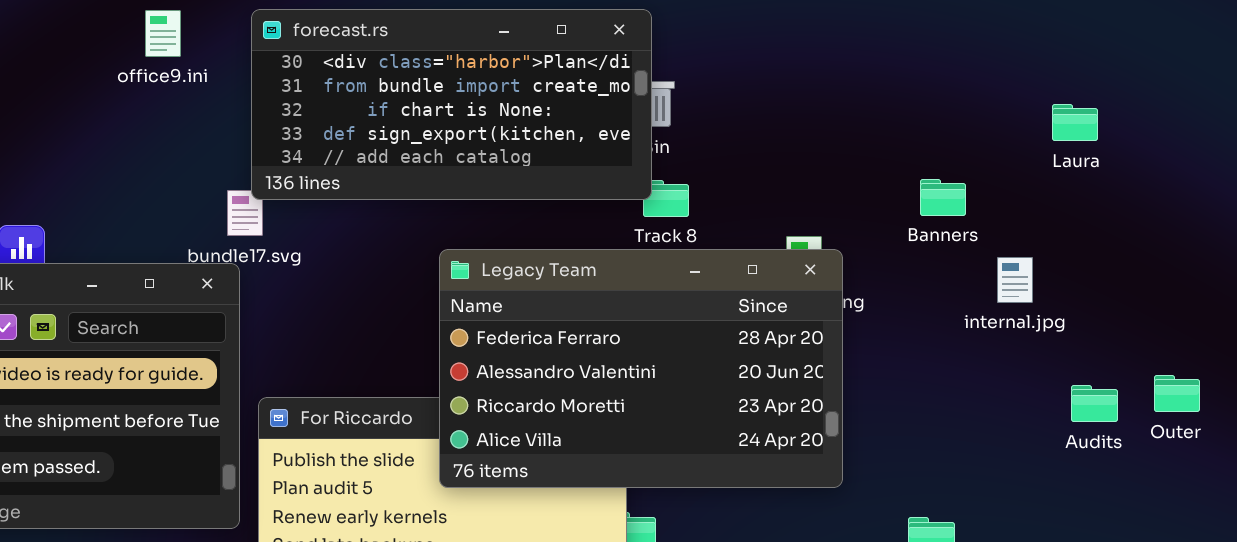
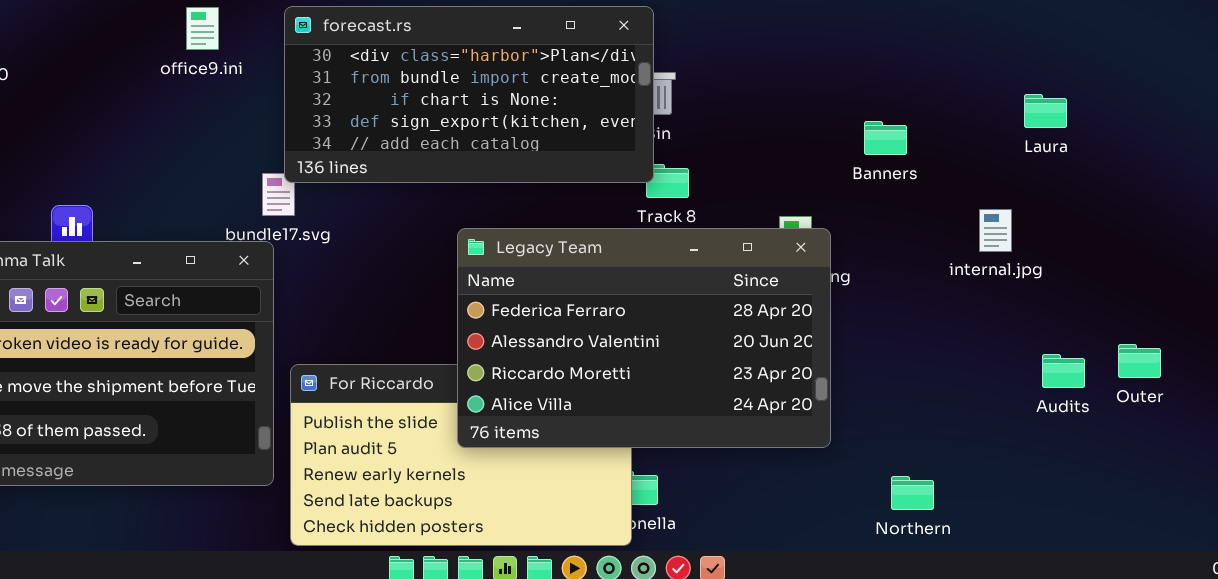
Banners: [920,179,966,216] -> [864,121,907,155], moved
internal.jpg: [997,257,1033,303] -> [979,209,1012,252], moved

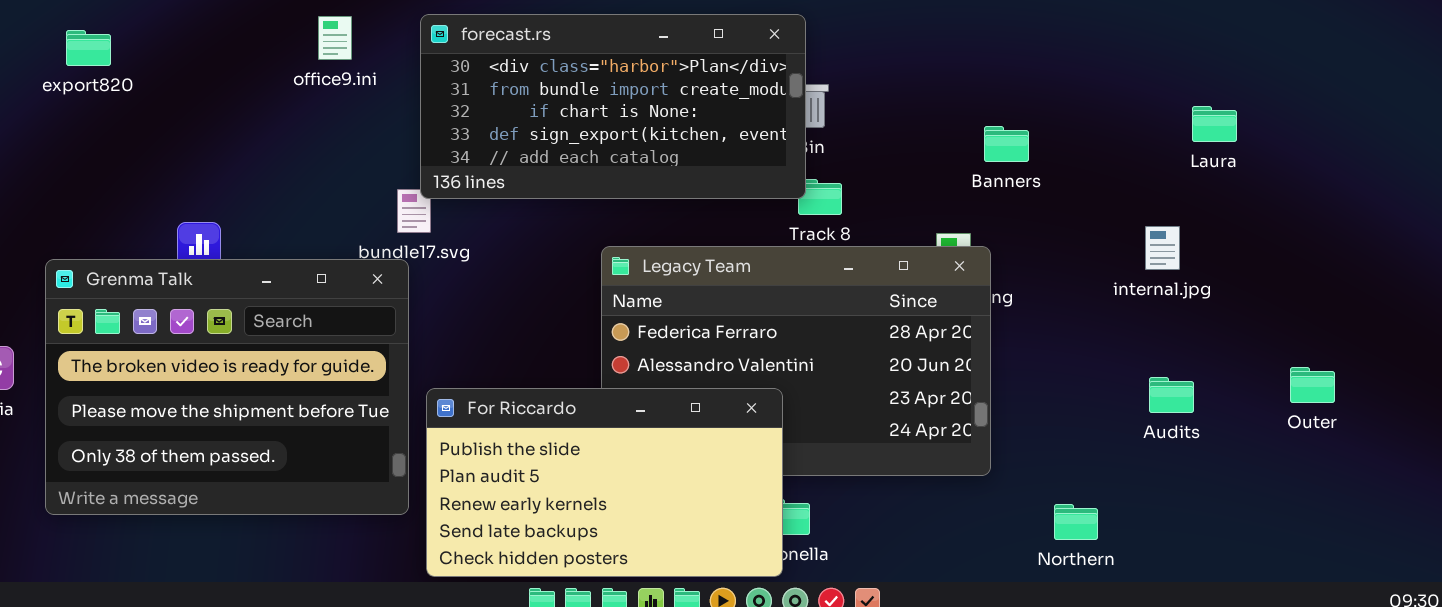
Banners: [864,121,907,155] -> [984,126,1029,162], moved
Audits: [1042,354,1085,388] -> [1149,377,1194,413], moved
For Riccardo: [290,364,632,546] -> [426,388,783,577], raised

